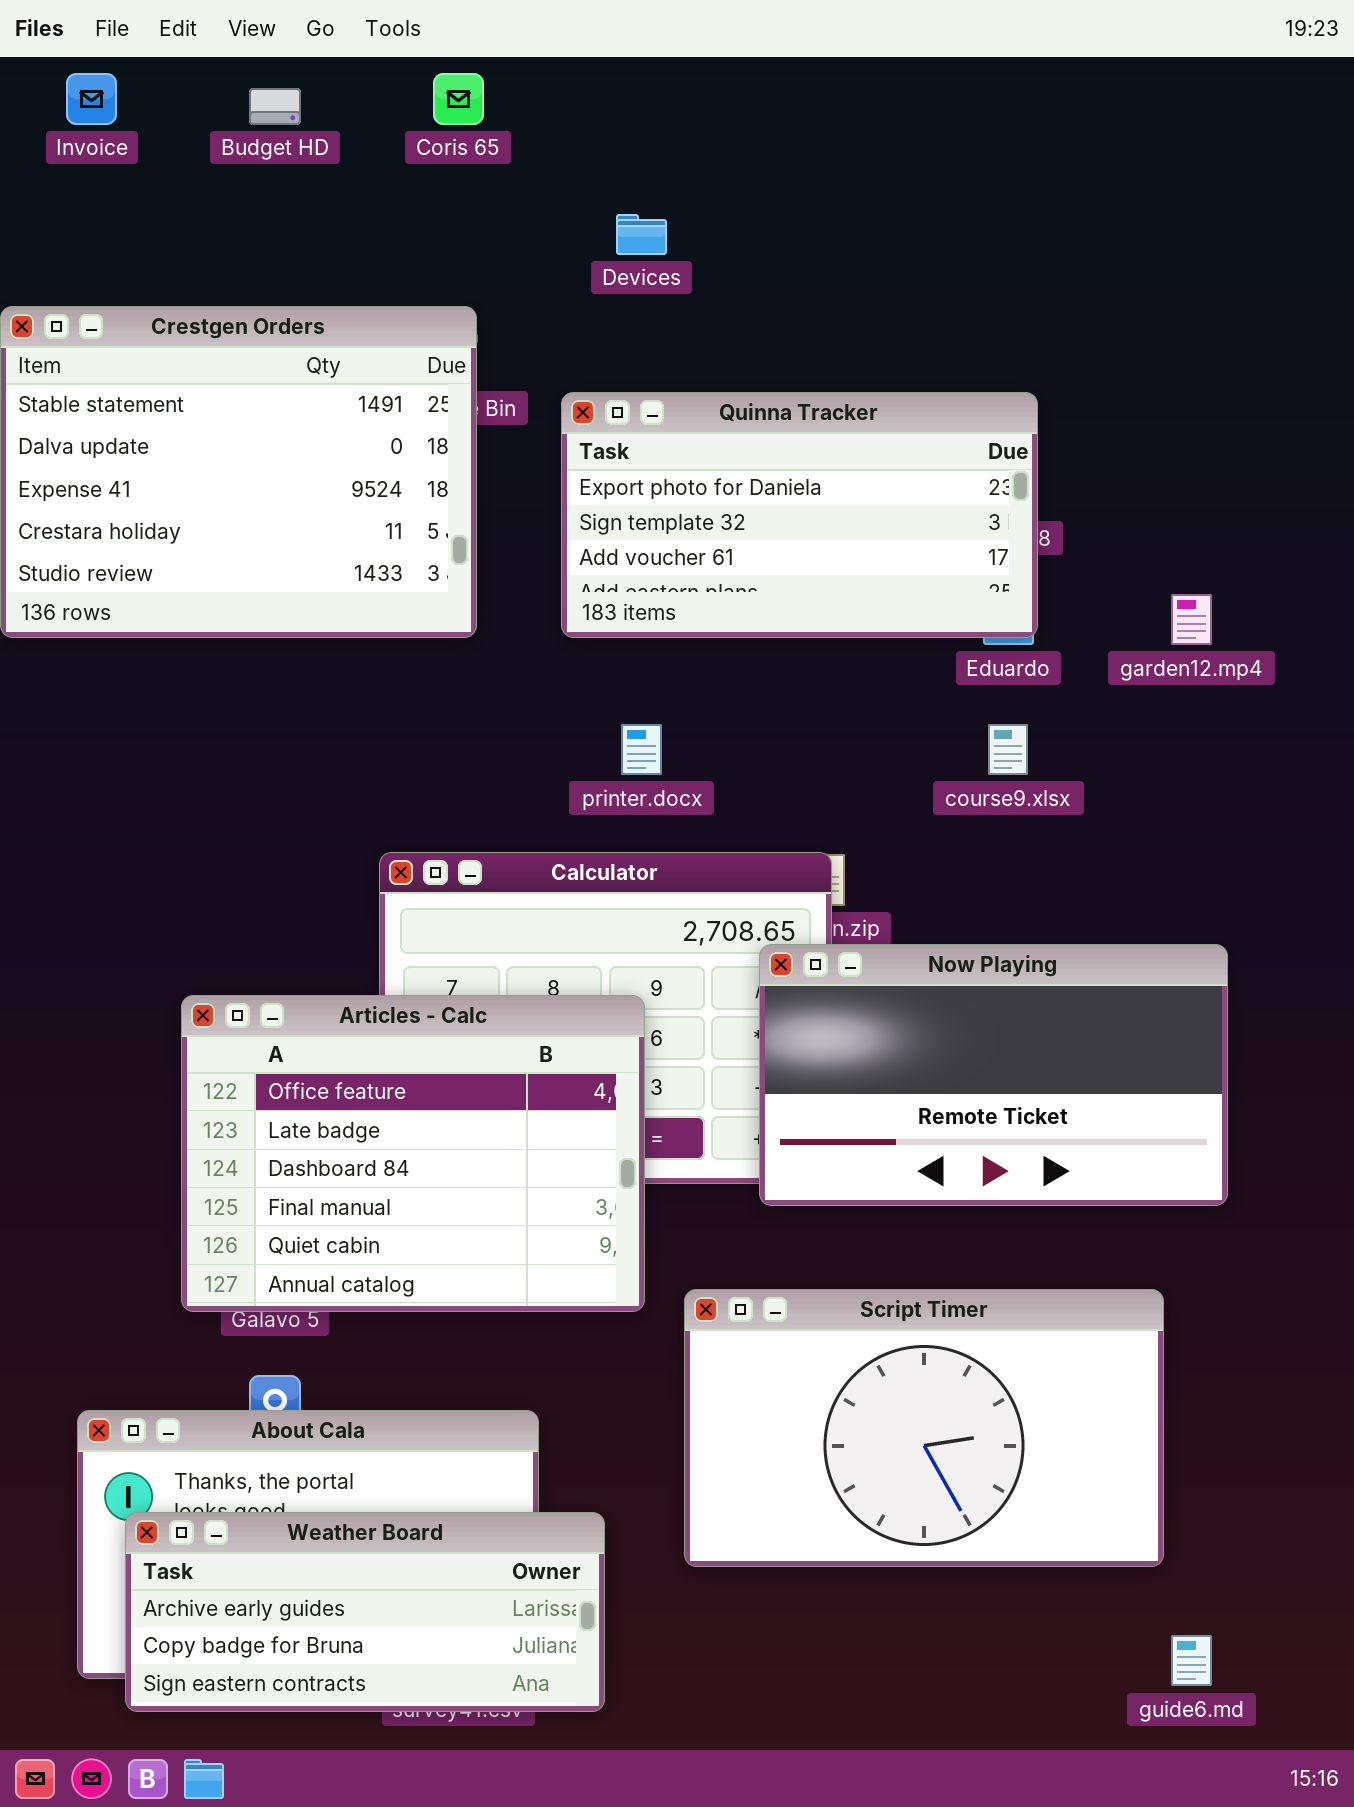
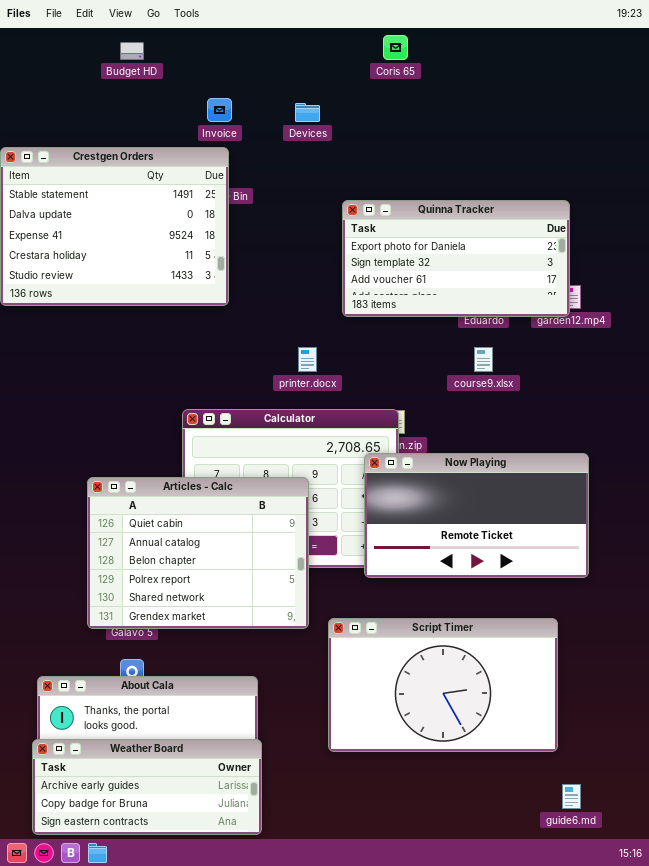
Invoice: [66,73,117,125] -> [207,98,232,122], moved
Coris 65: [433,73,484,125] -> [383,35,408,60], moved
Quinna Tracker: [561,392,1038,638] -> [342,200,570,317], moved
Articles - Calc: [181,995,645,1312] -> [87,477,309,629], scrolled down 4 rows
Weather Board: [125,1512,605,1712] -> [32,739,262,835], moved

